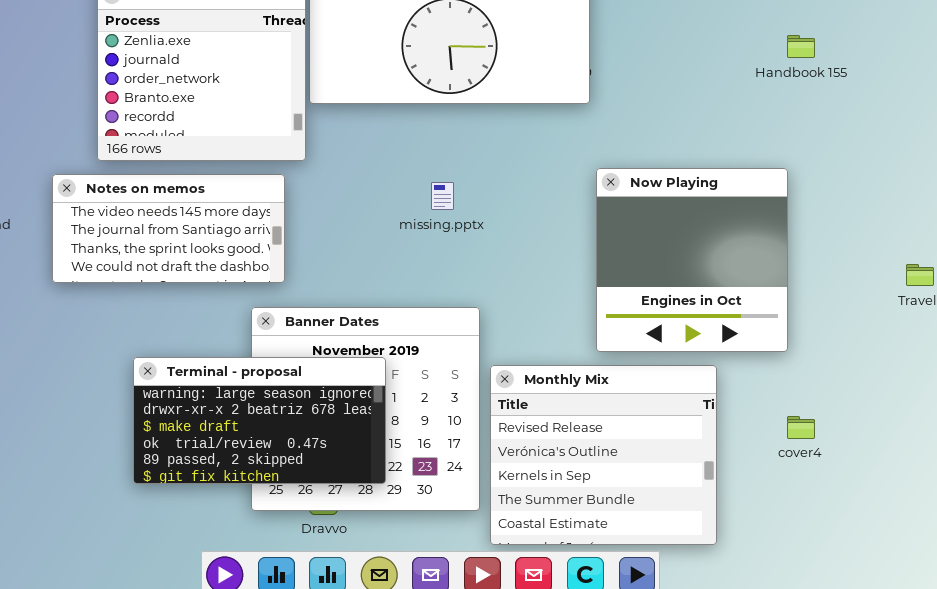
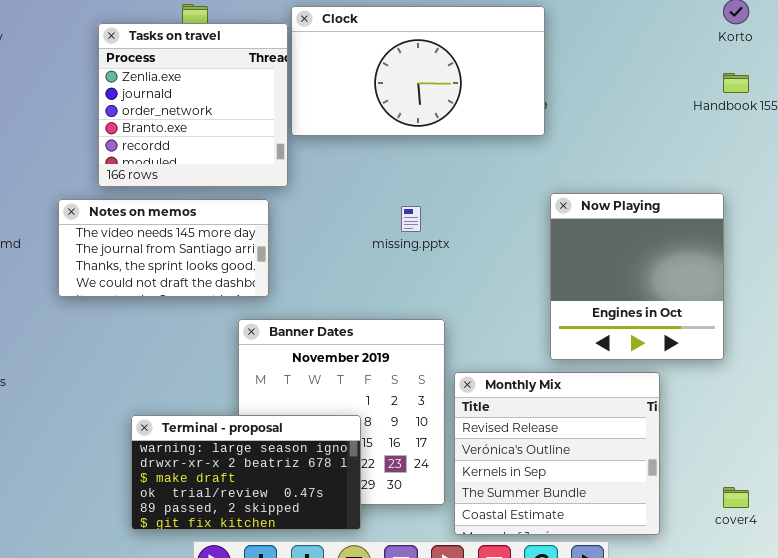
Terminal - proposal: [133,357,386,484] -> [131,415,361,530], moved
cover4: [787,416,815,439] -> [723,487,749,508], moved

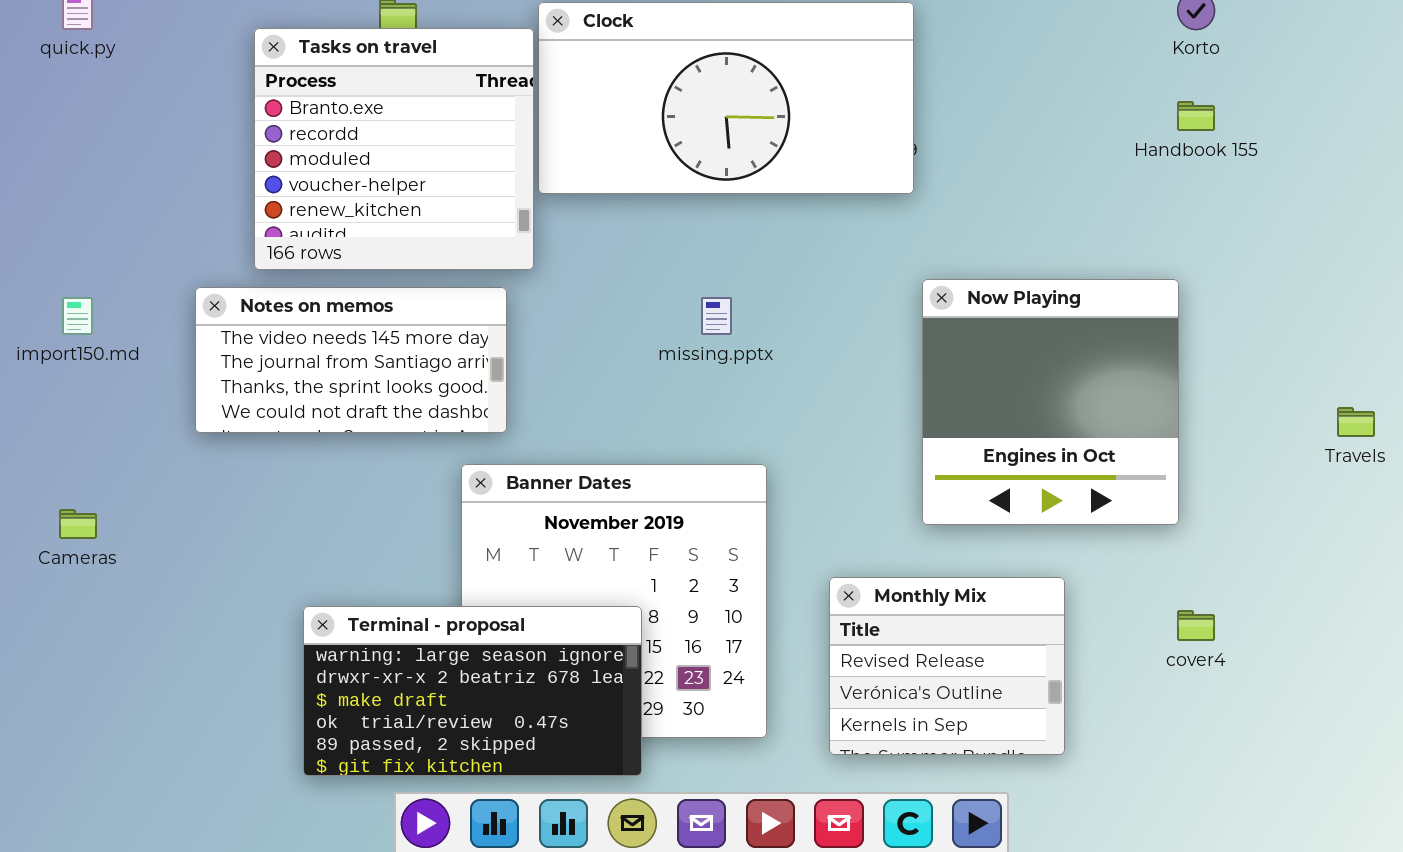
Tasks on travel: [98,23,288,187] -> [254,28,534,270], scrolled down 3 rows
Monthly Mix: [454,372,660,535] -> [829,577,1065,755], moved, resized
cover4: [723,487,749,508] -> [1177,610,1215,641], moved

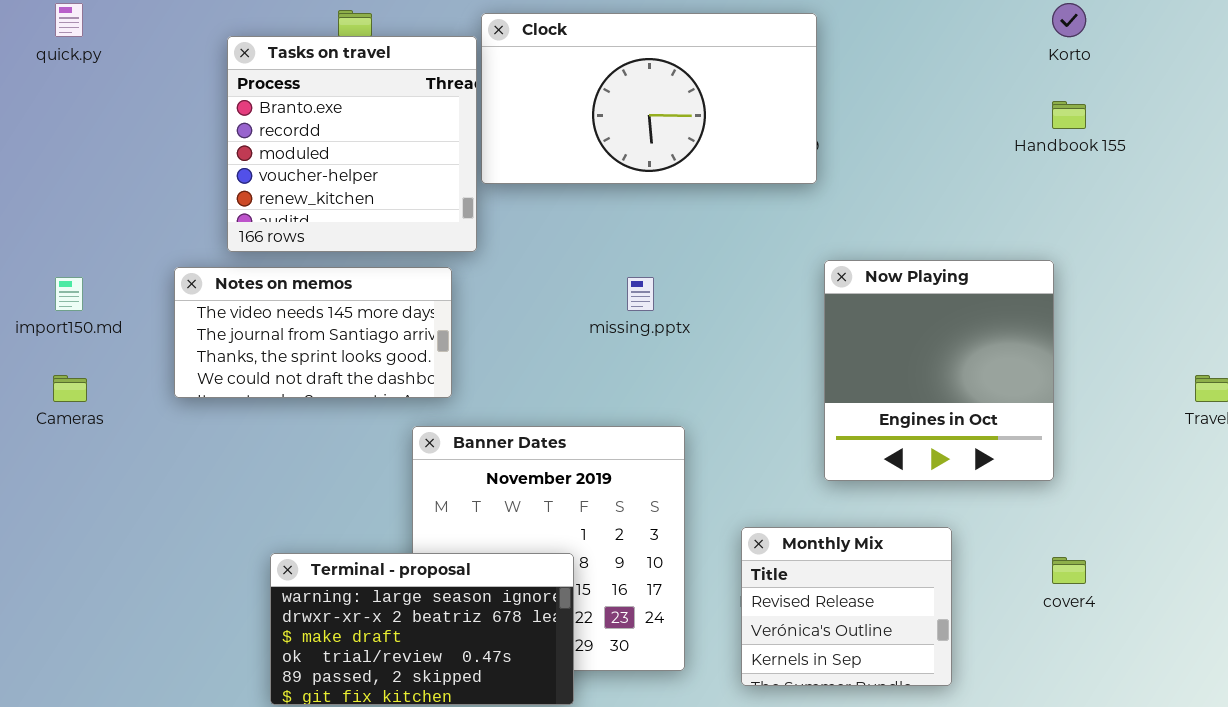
Cameras: [59,509,97,539] -> [53,375,87,402], moved

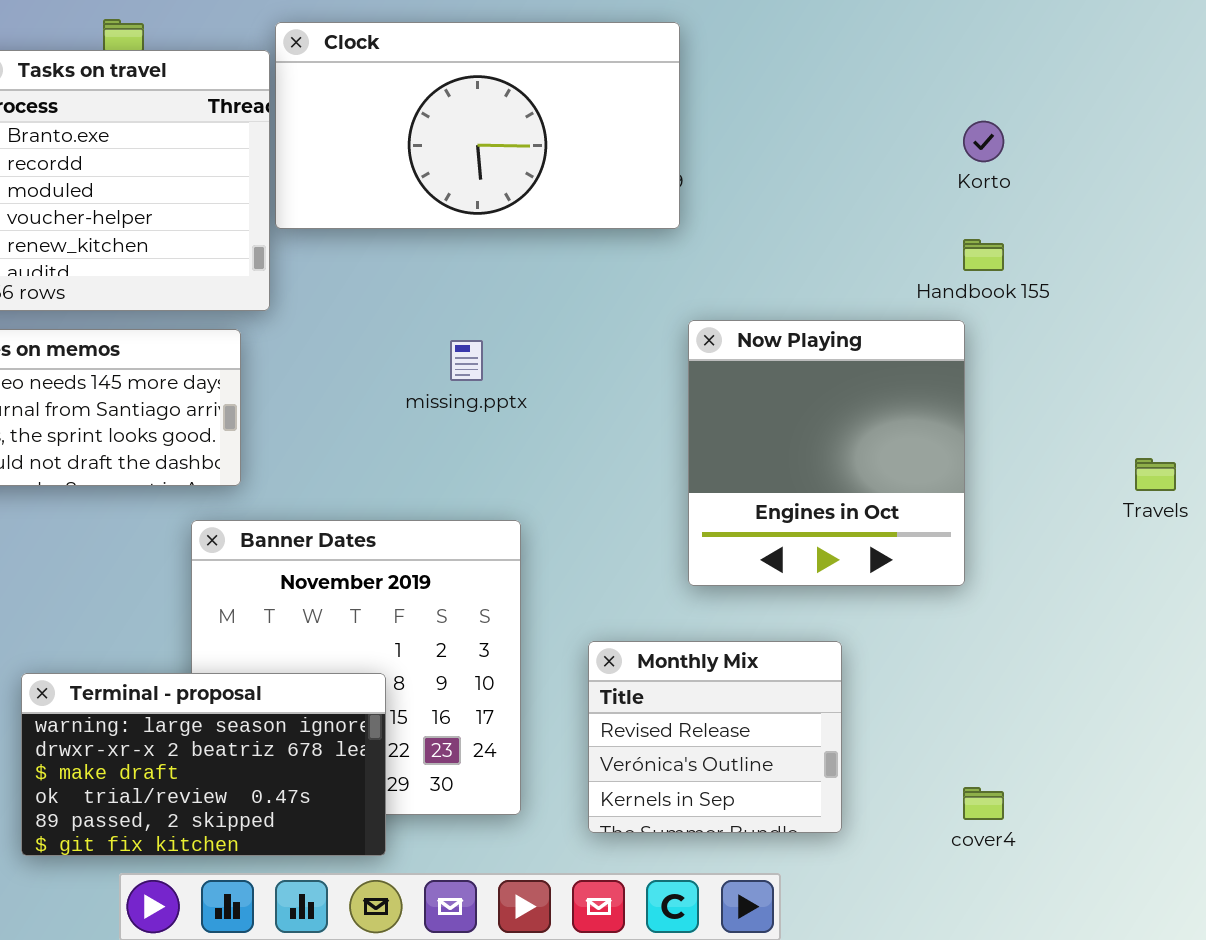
Korto: [1052,3,1086,37] -> [963,121,1004,162], moved
Handbook 155: [1052,101,1086,129] -> [963,239,1004,271], moved
cover4: [1052,557,1086,584] -> [963,787,1004,820], moved

